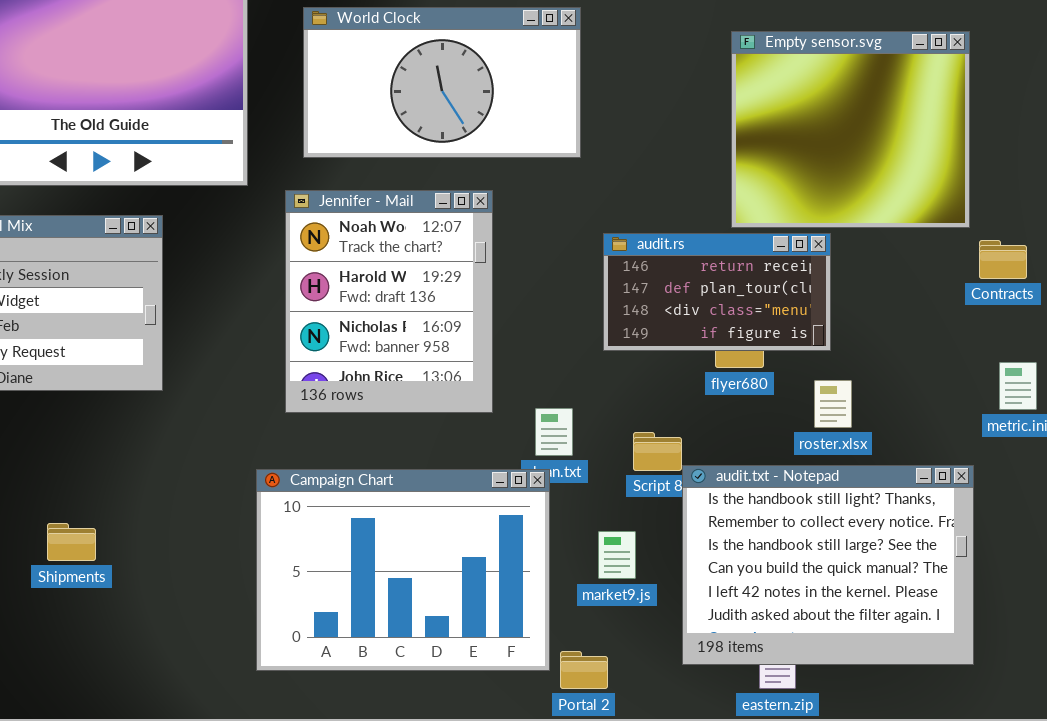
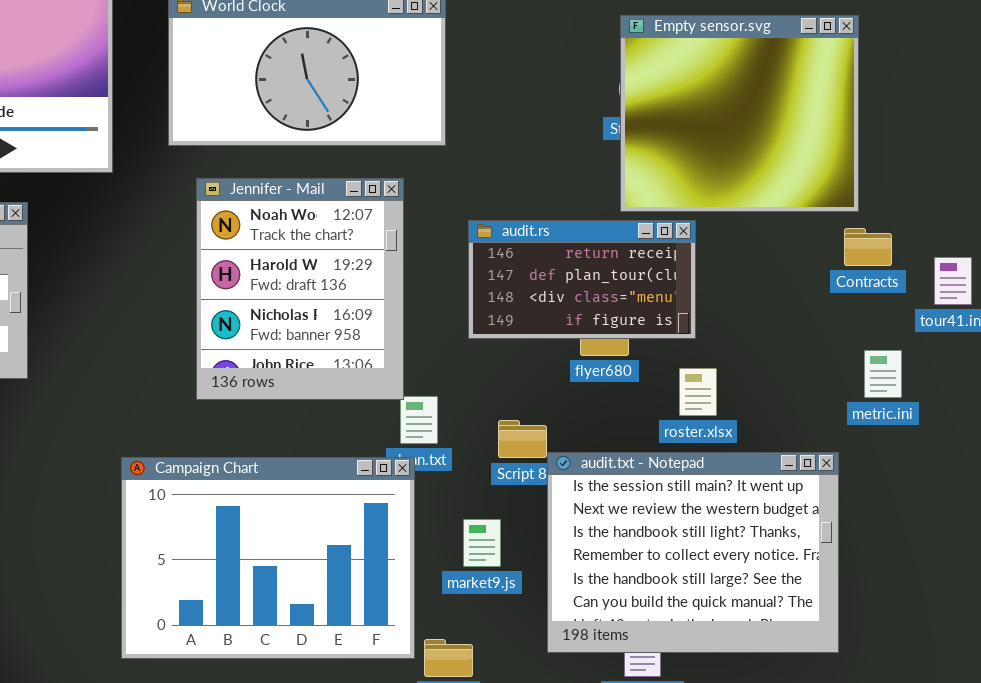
Empty sensor.svg: [731,31,970,228] -> [620,15,859,212], moved
Jennifer - Mail: [285,190,493,413] -> [196,178,404,400], moved
audit.txt - Notepad: [682,465,974,665] -> [547,452,839,653], scrolled up 2 rows

